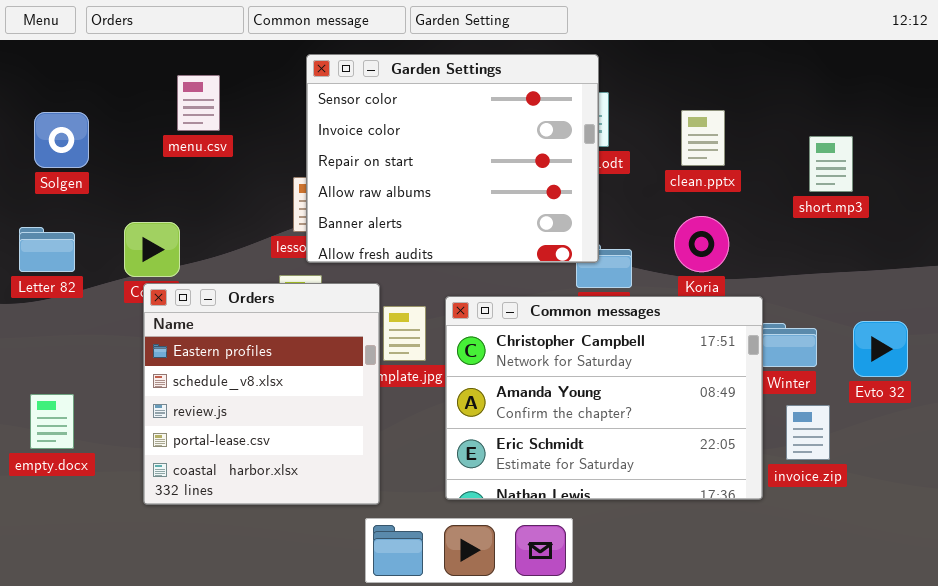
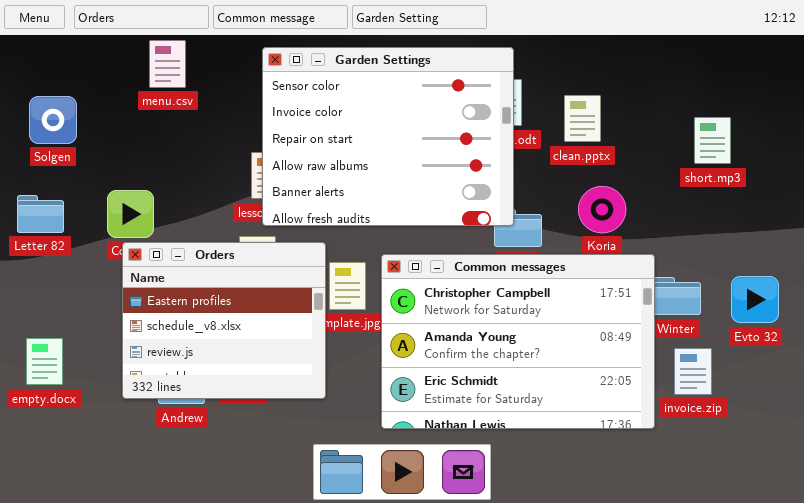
menu.csv: [177,75,220,131] -> [149,40,186,88], moved
clean.pptx: [681,110,725,166] -> [564,95,601,142], moved
Orders: [143,283,380,505] -> [122,242,326,399], resized

